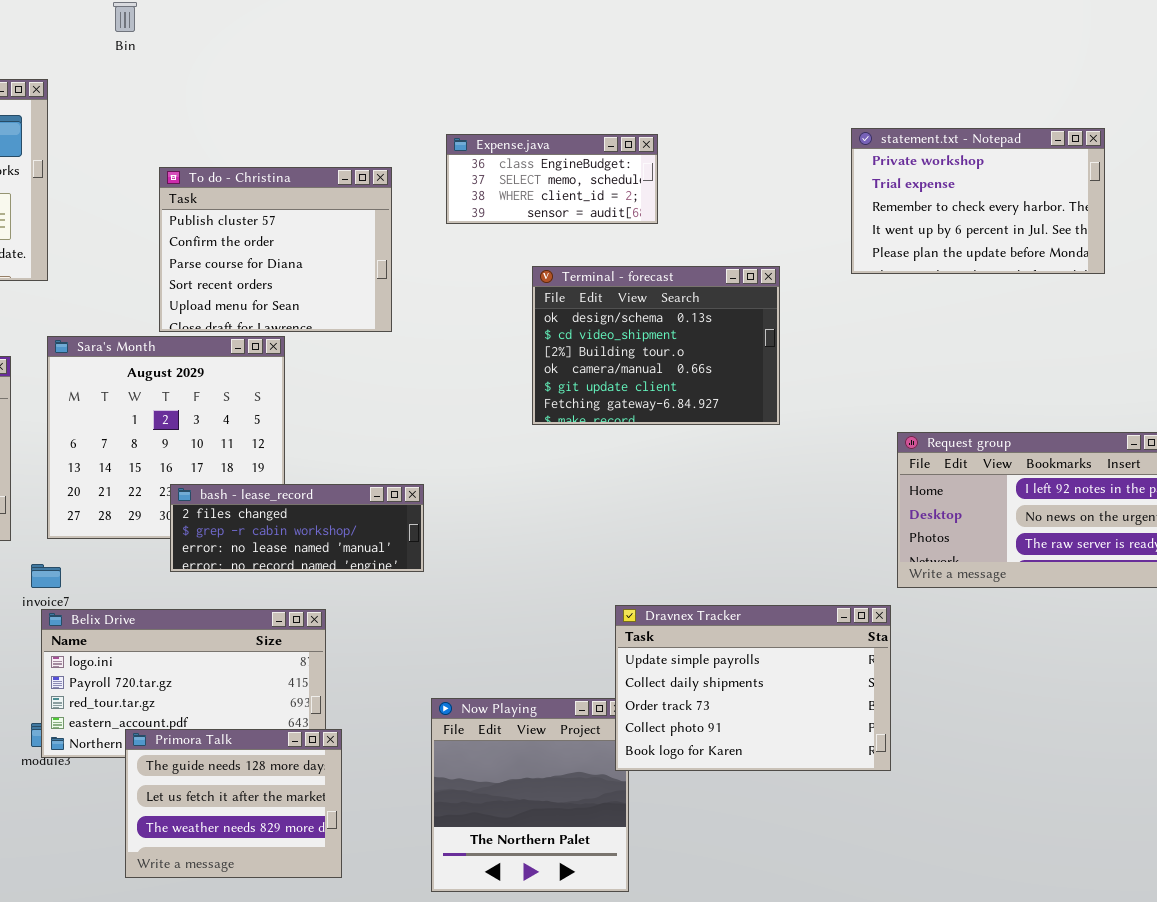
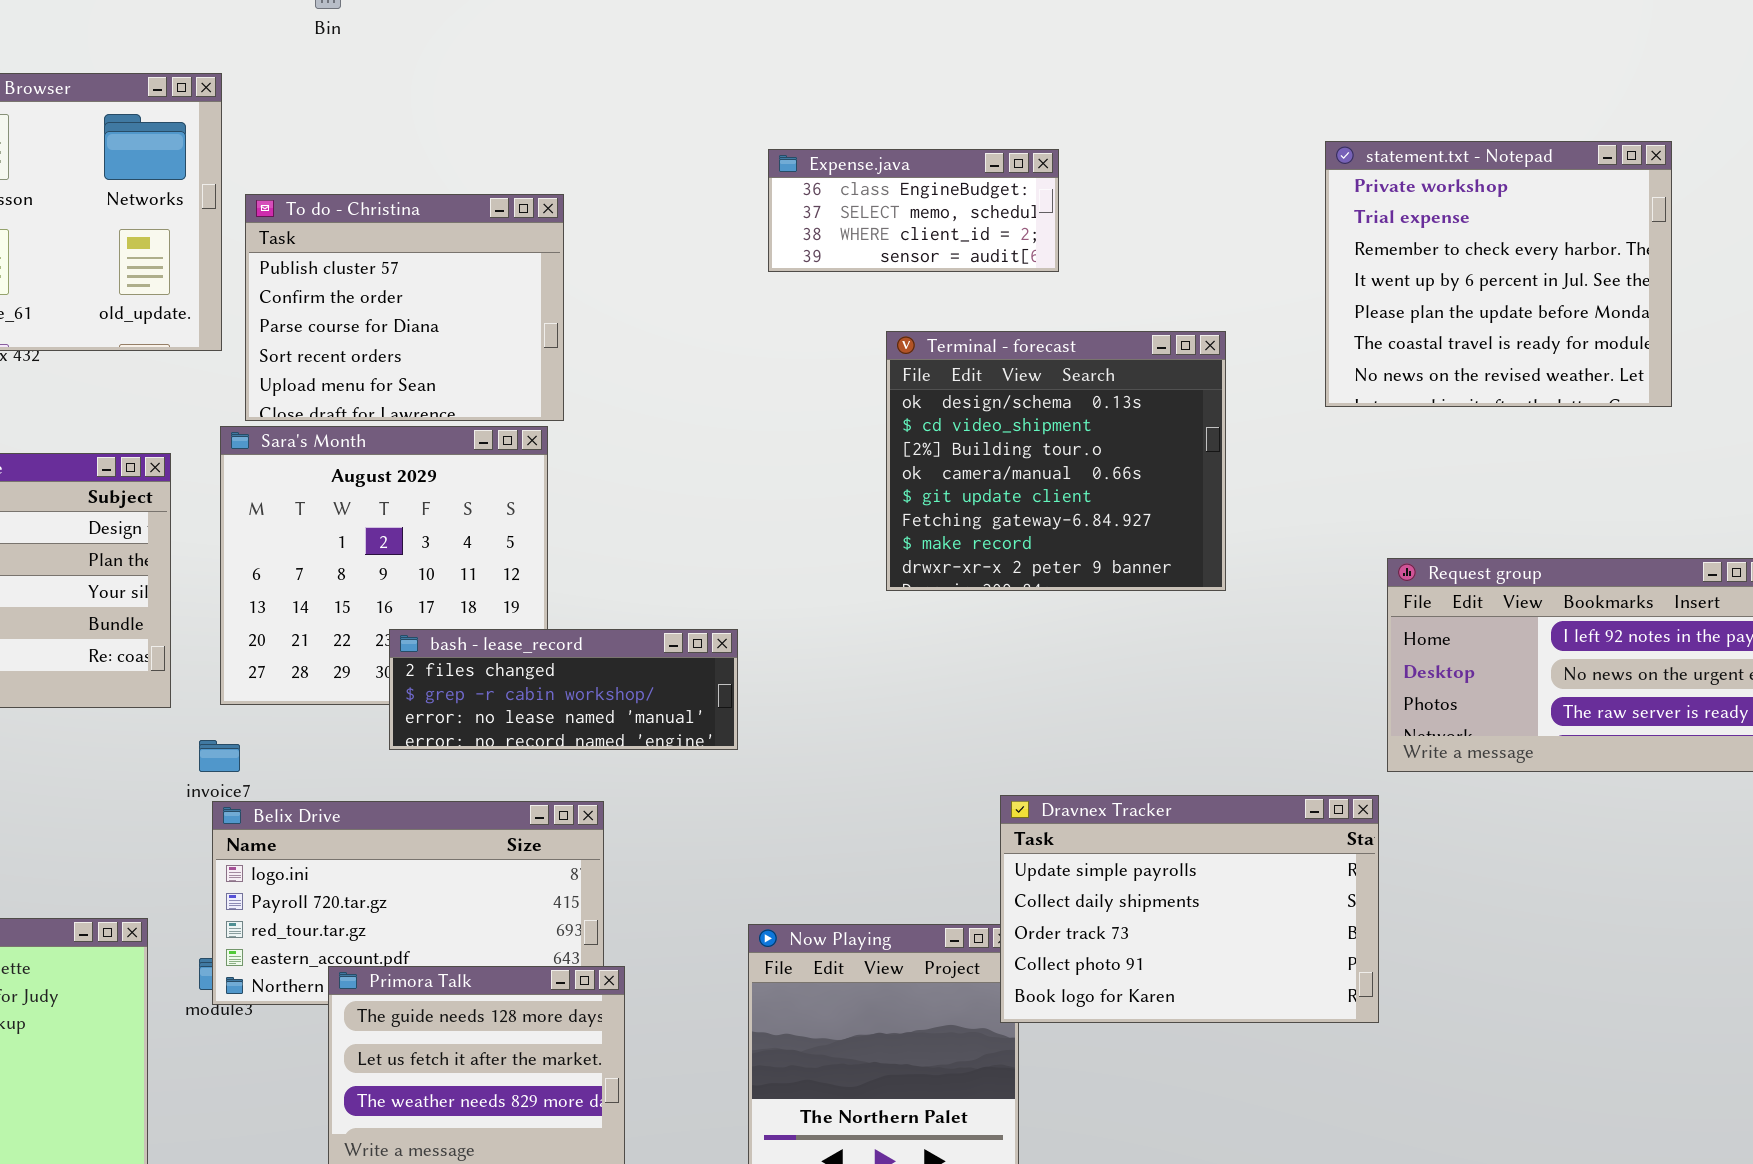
statement.txt - Notepad: [851,128,1105,274] -> [1325,141,1672,407], resized
To do - Christina: [159,167,392,332] -> [245,194,564,421], moved
Terminal - forecast: [532,266,780,425] -> [886,331,1226,591], resized

